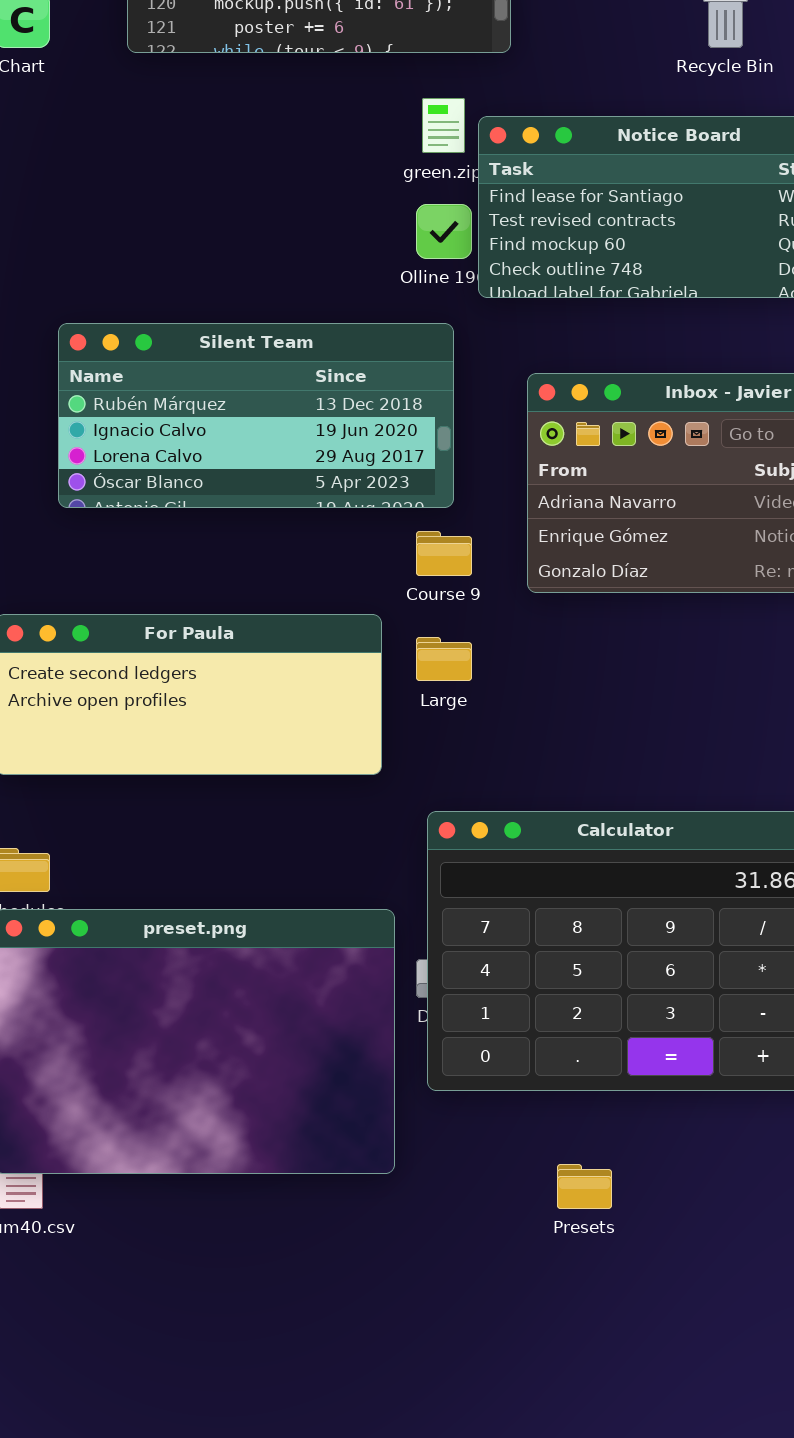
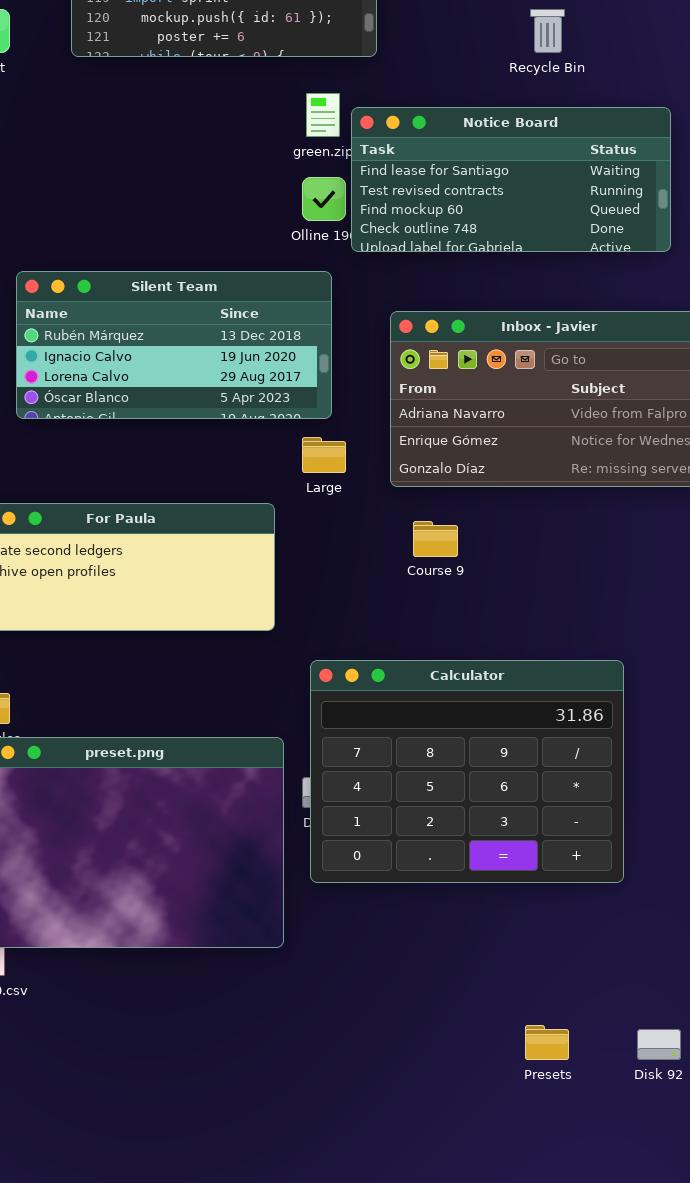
Course 9: [416,531,472,576] -> [413,521,458,557], moved
Large: [416,637,472,681] -> [302,437,346,473], moved
Presets: [557,1164,612,1209] -> [525,1025,569,1060], moved

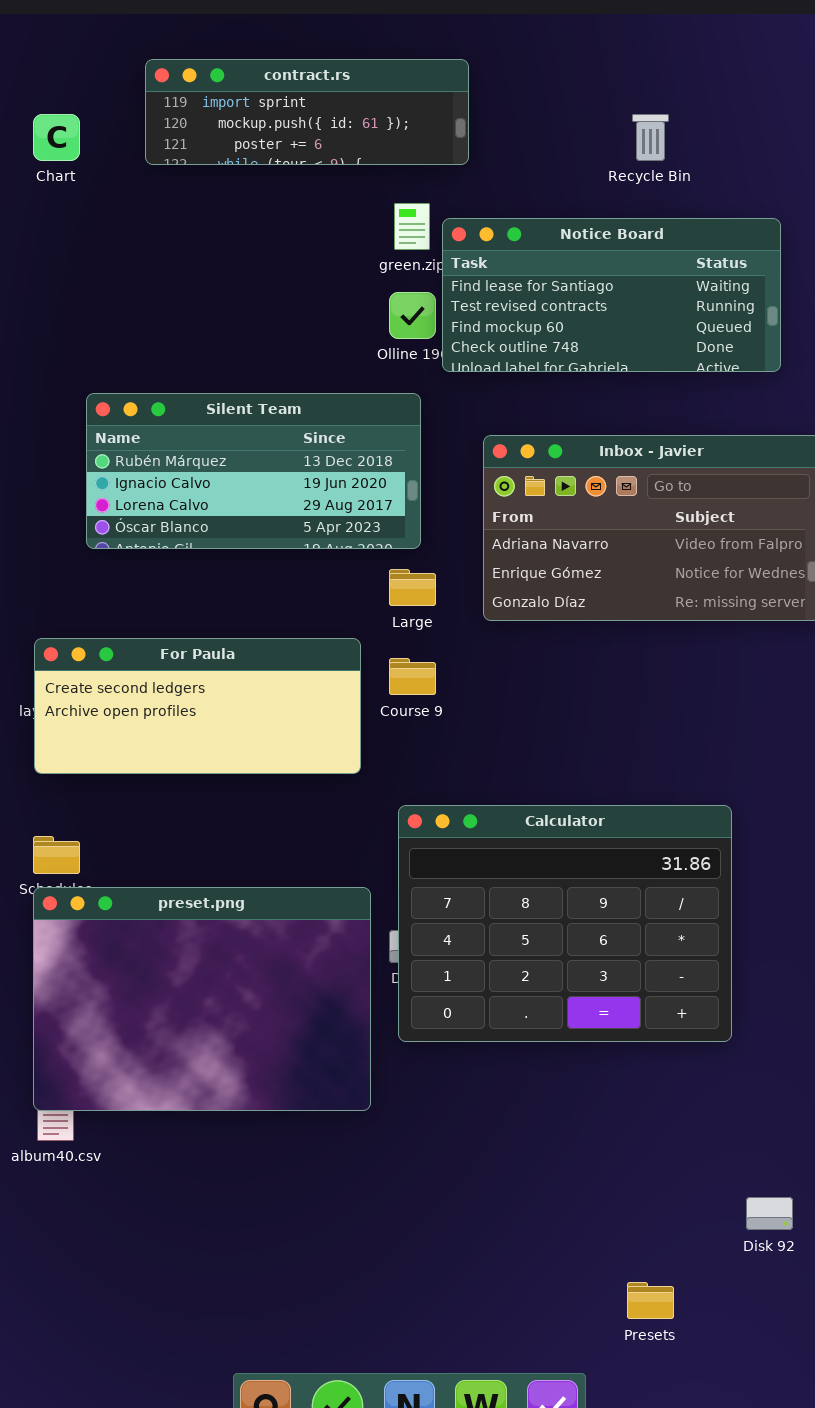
Course 9: [413,521,458,557] -> [389,658,436,695], moved
Presets: [525,1025,569,1060] -> [627,1282,674,1319], moved

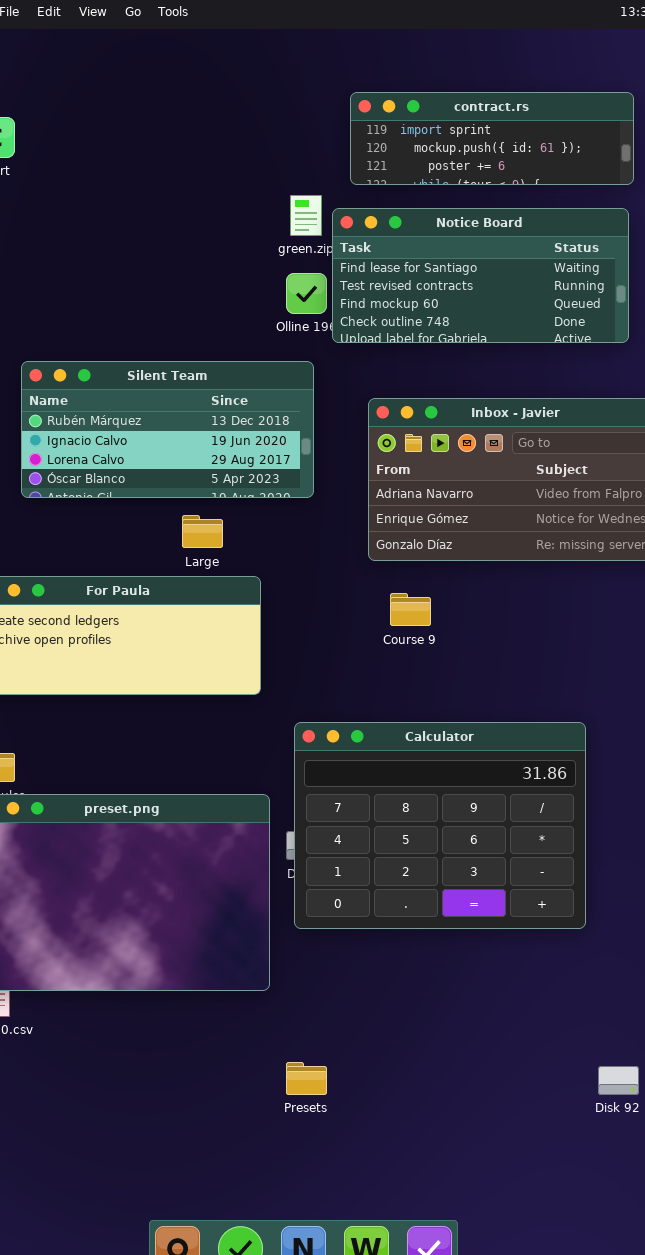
contract.rs: [145,59,469,165] -> [350,92,634,185], moved
Large: [389,569,436,606] -> [182,515,223,548], moved
Course 9: [389,658,436,695] -> [390,593,431,626], moved
Presets: [627,1282,674,1319] -> [286,1062,327,1095], moved

